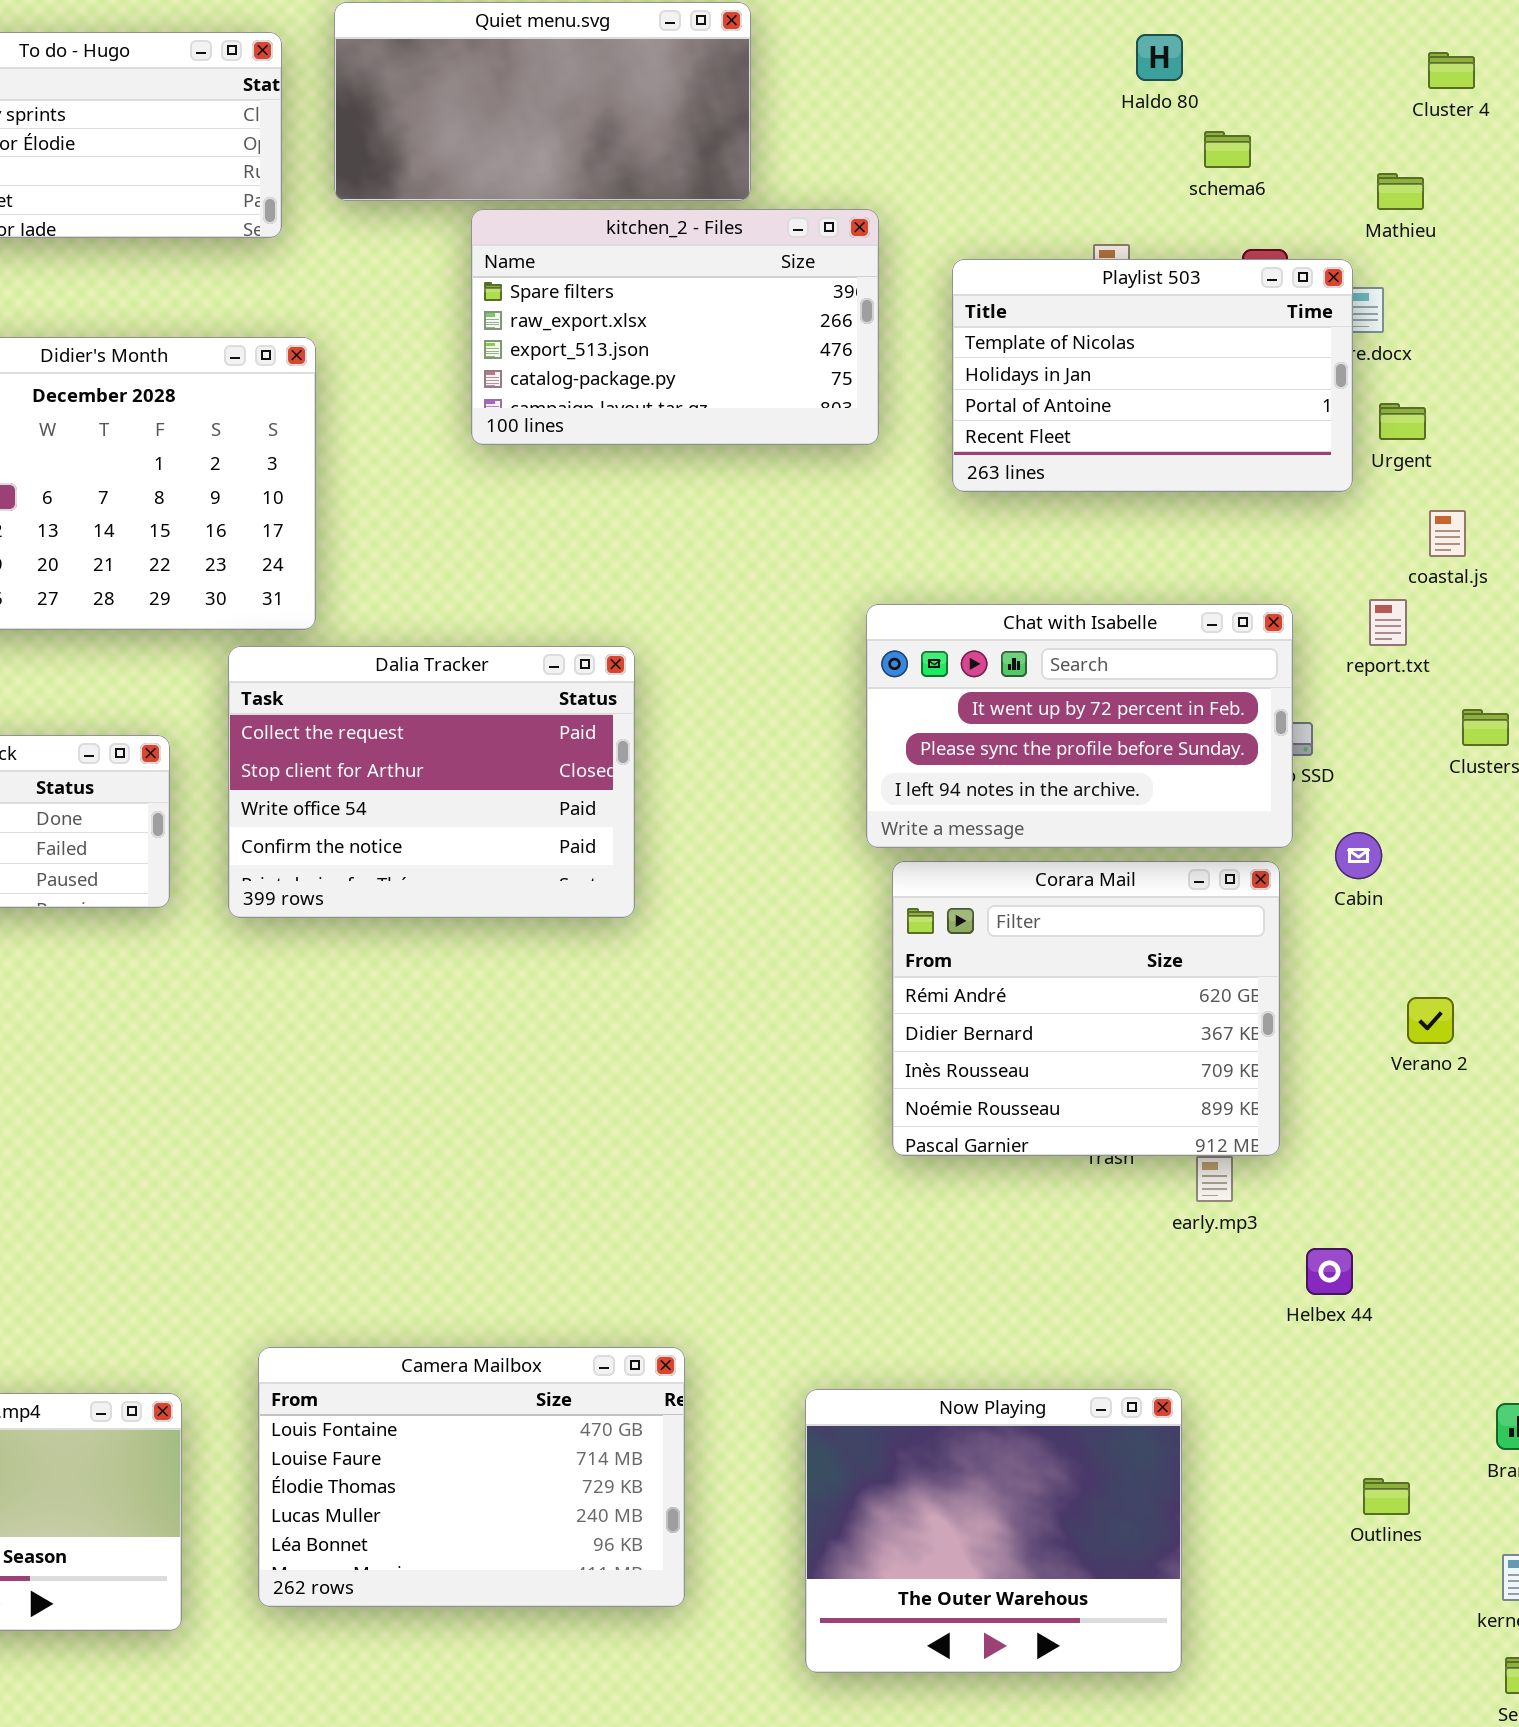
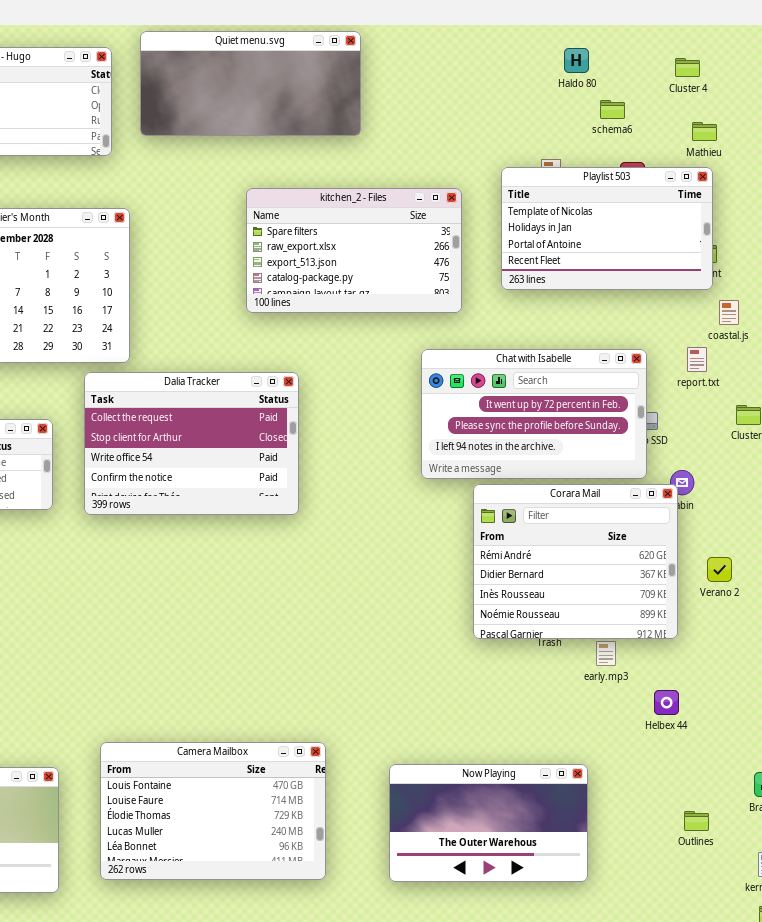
Cluster 4: [1428,52,1475,89] -> [675,58,700,77], moved
kitchen_2 - Files: [471,209,879,445] -> [246,188,462,313], moved
Playlist 503: [952,259,1353,492] -> [501,167,713,290], moved
Corara Mail: [892,861,1280,1156] -> [473,484,678,639], moved
Now Playing: [805,1389,1182,1673] -> [389,764,588,882], resized

